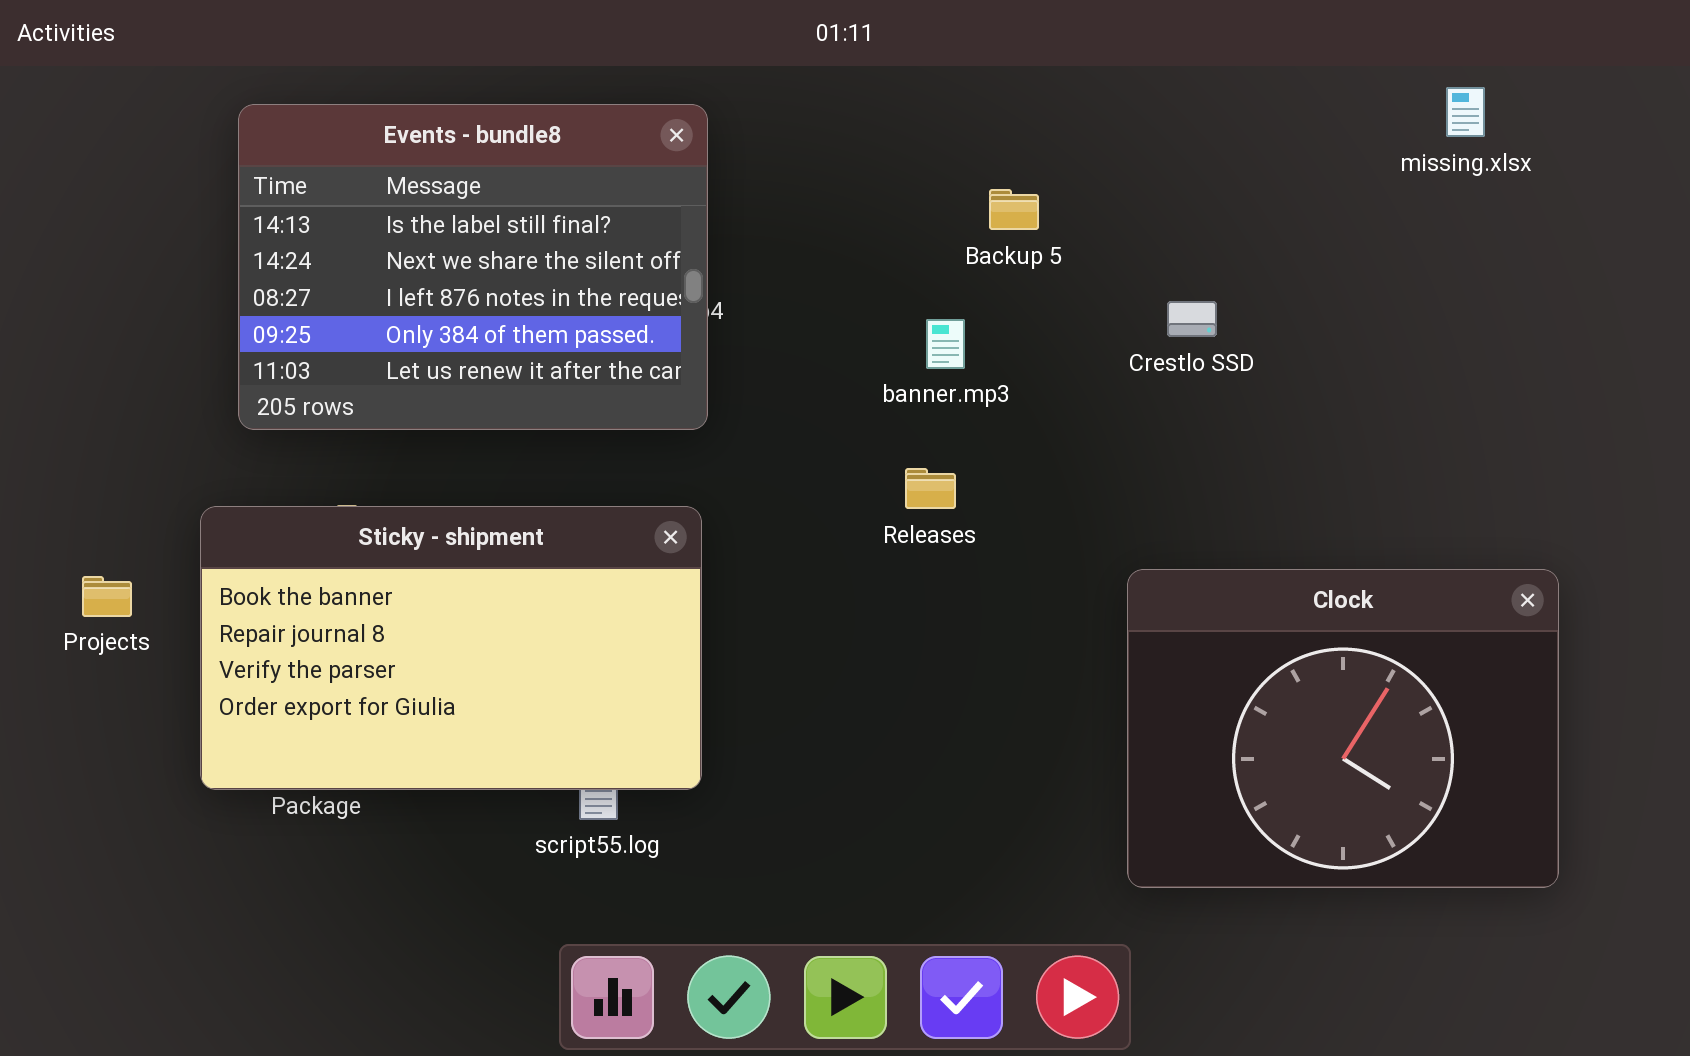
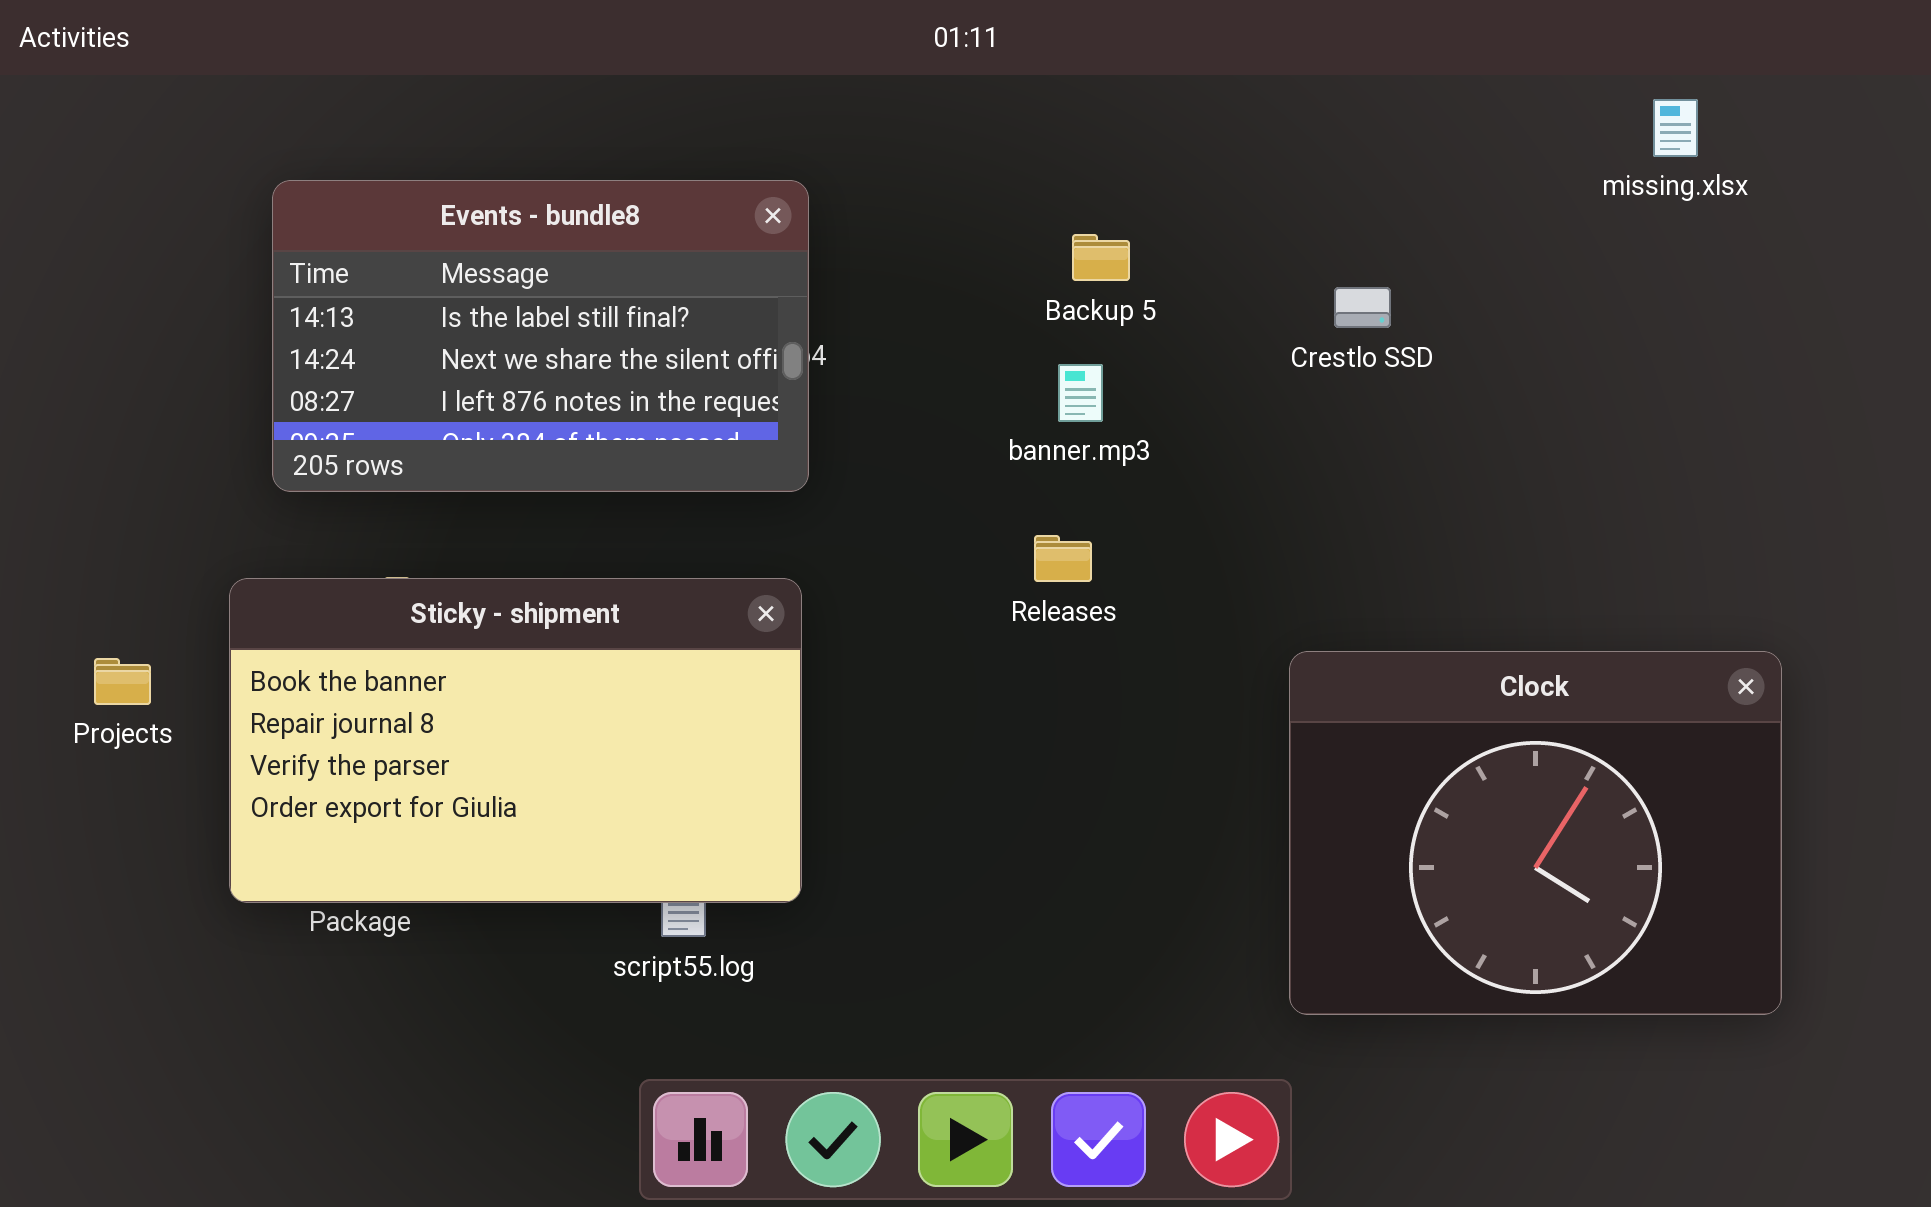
Events - bundle8: [238,104,708,430] -> [272,180,809,492], resized
Backup 5: [989,189,1039,230] -> [1072,234,1130,281], moved
Crestlo SSD: [1167,301,1217,337] -> [1334,287,1391,328], moved

